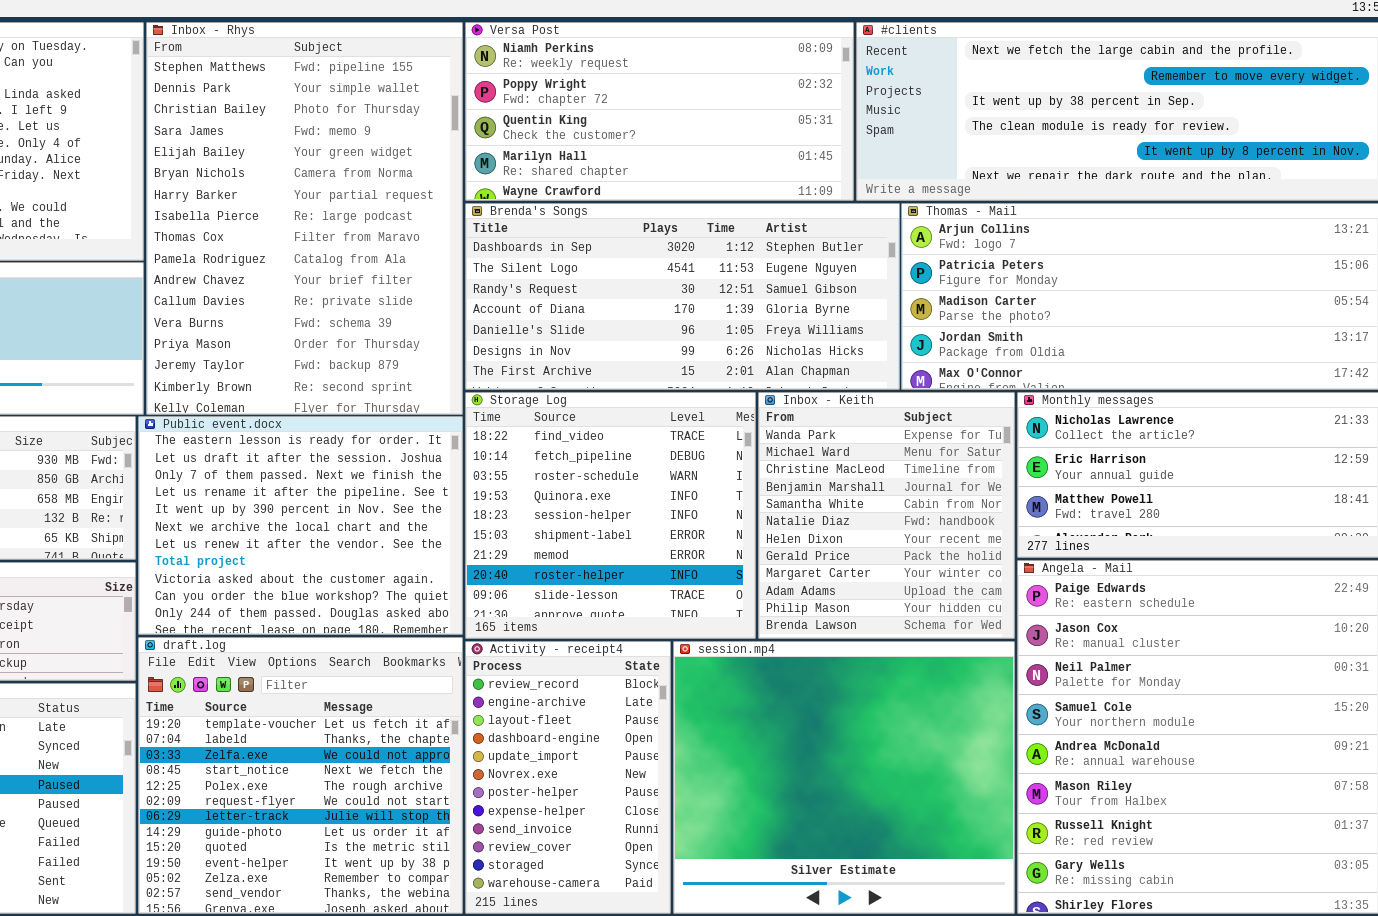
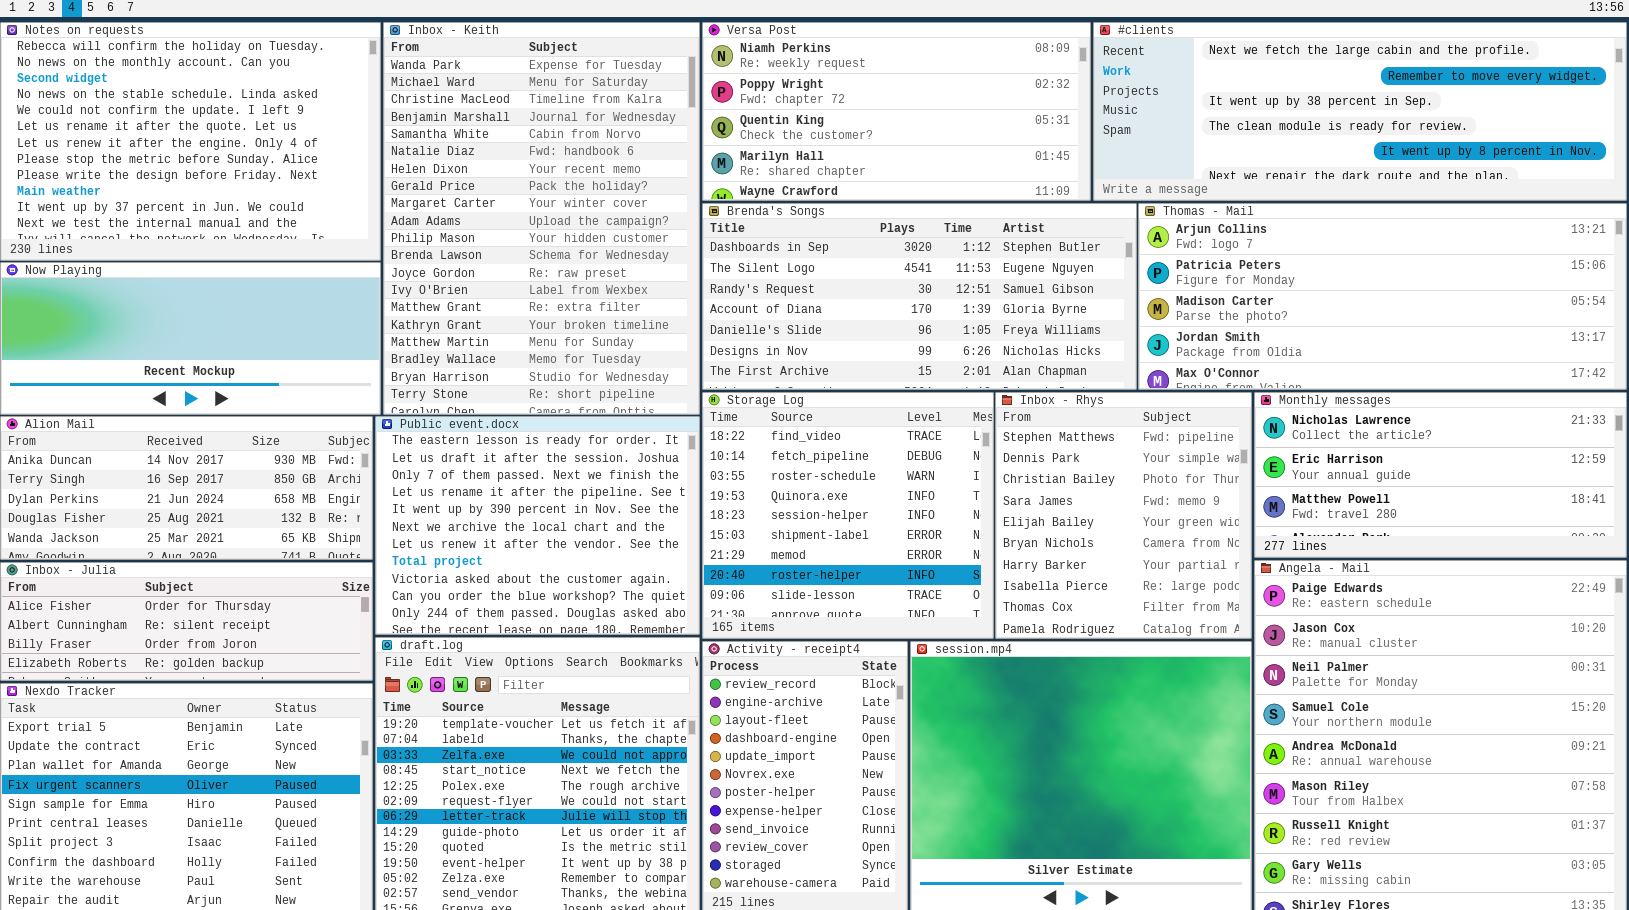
Inbox - Rhys: [146,22,463,415] -> [995,392,1252,639], moved, resized
Inbox - Keith: [758,392,1015,639] -> [383,22,700,415], moved, resized

